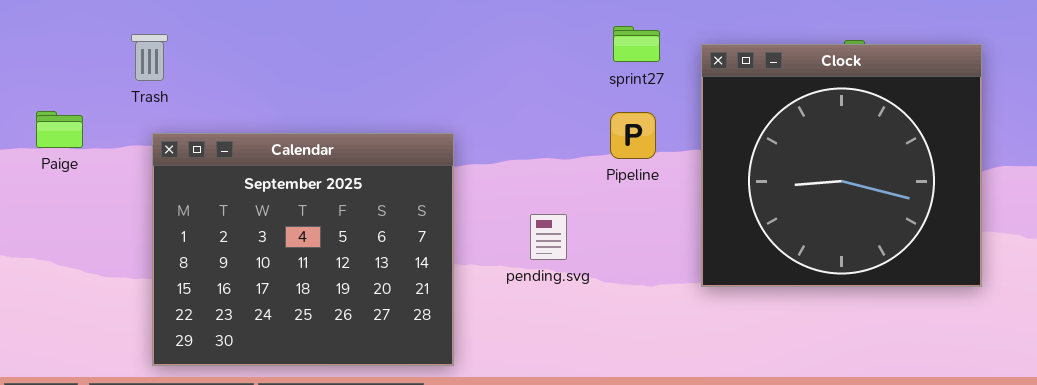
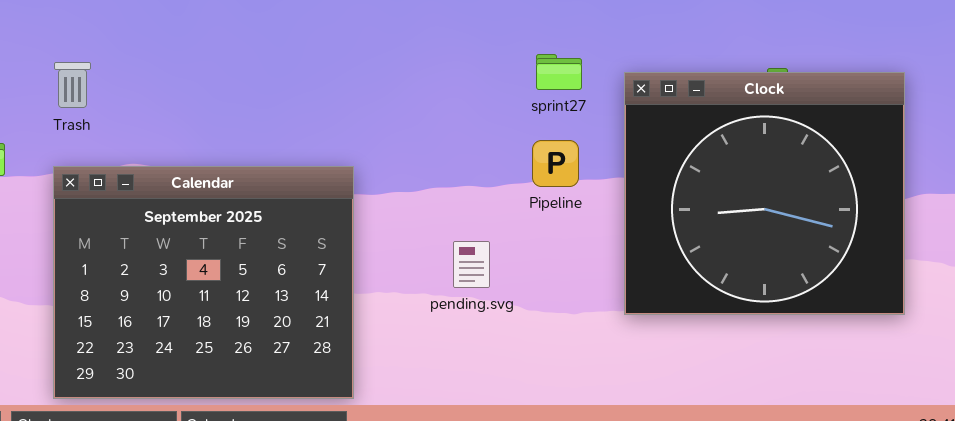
Calendar: [152,133,454,366] -> [53,166,354,399], moved

